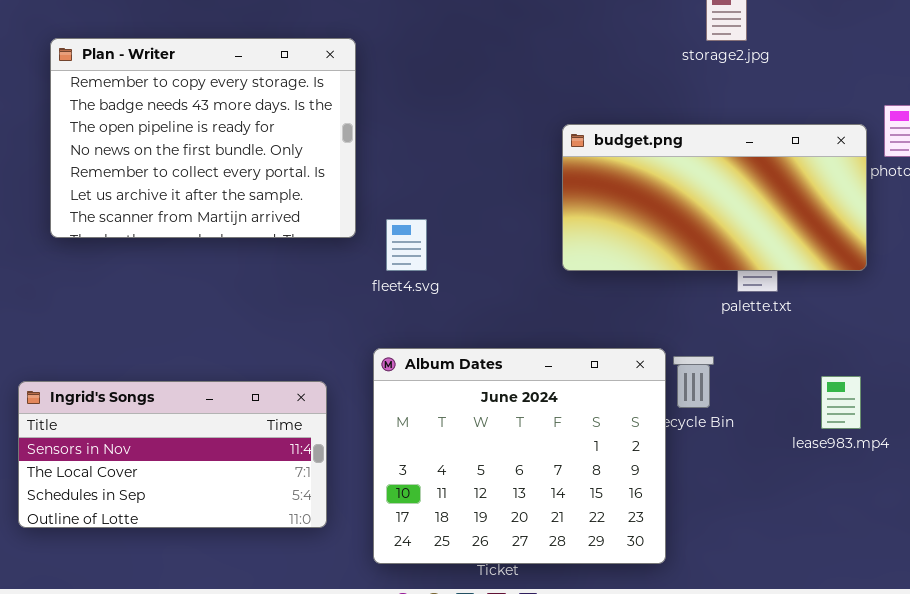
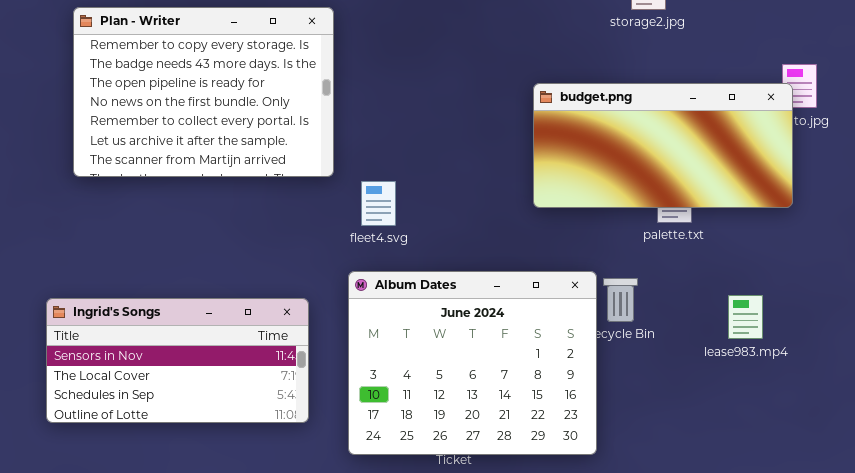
budget.png: [562,124,867,271] -> [533,83,793,208], moved
fleet4.svg: [386,219,427,271] -> [361,181,396,226], moved

